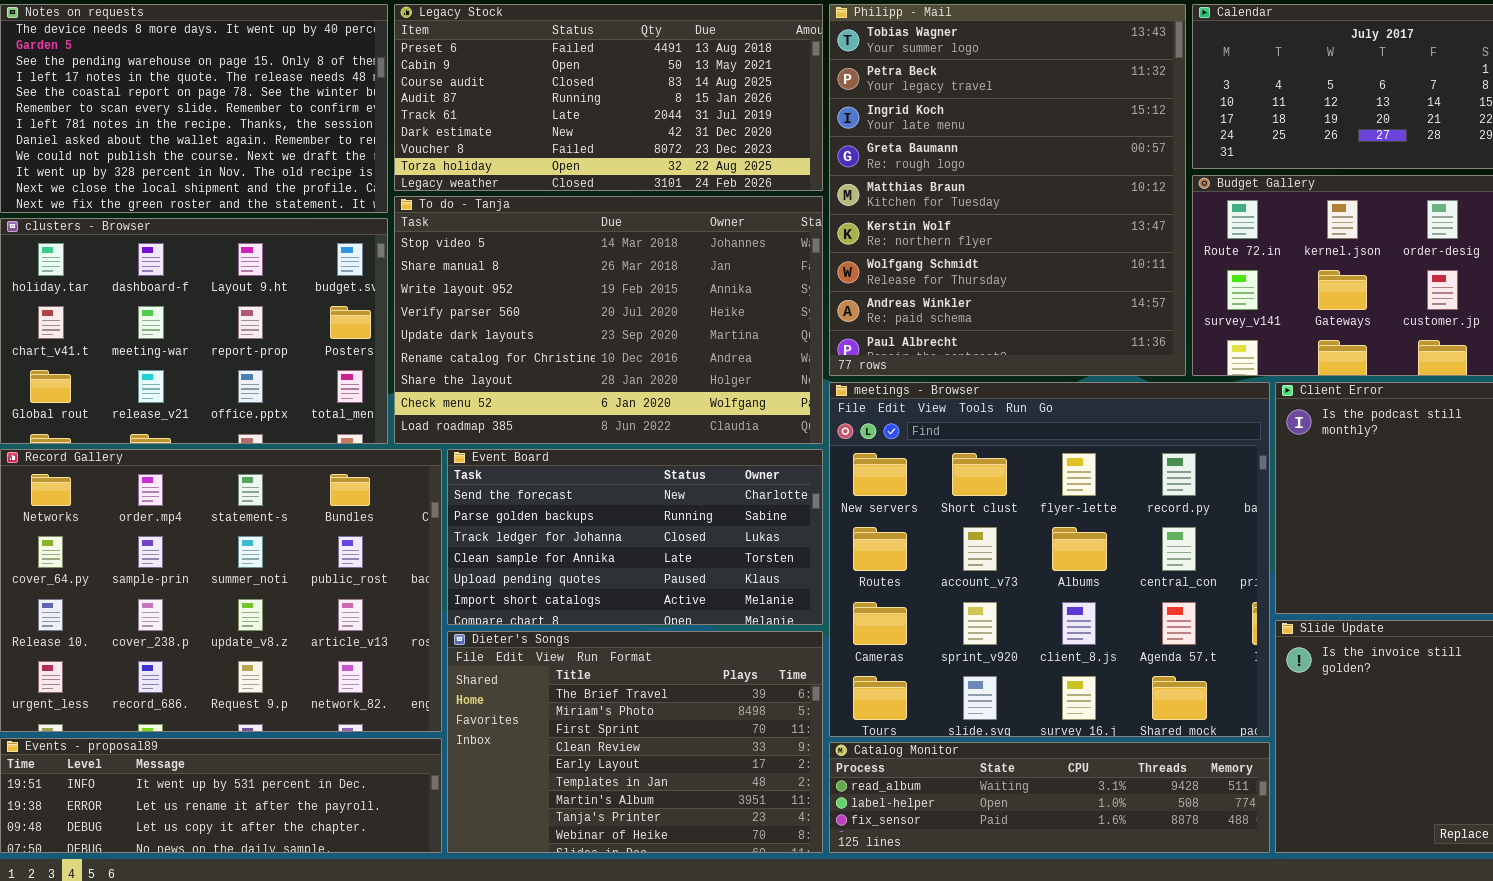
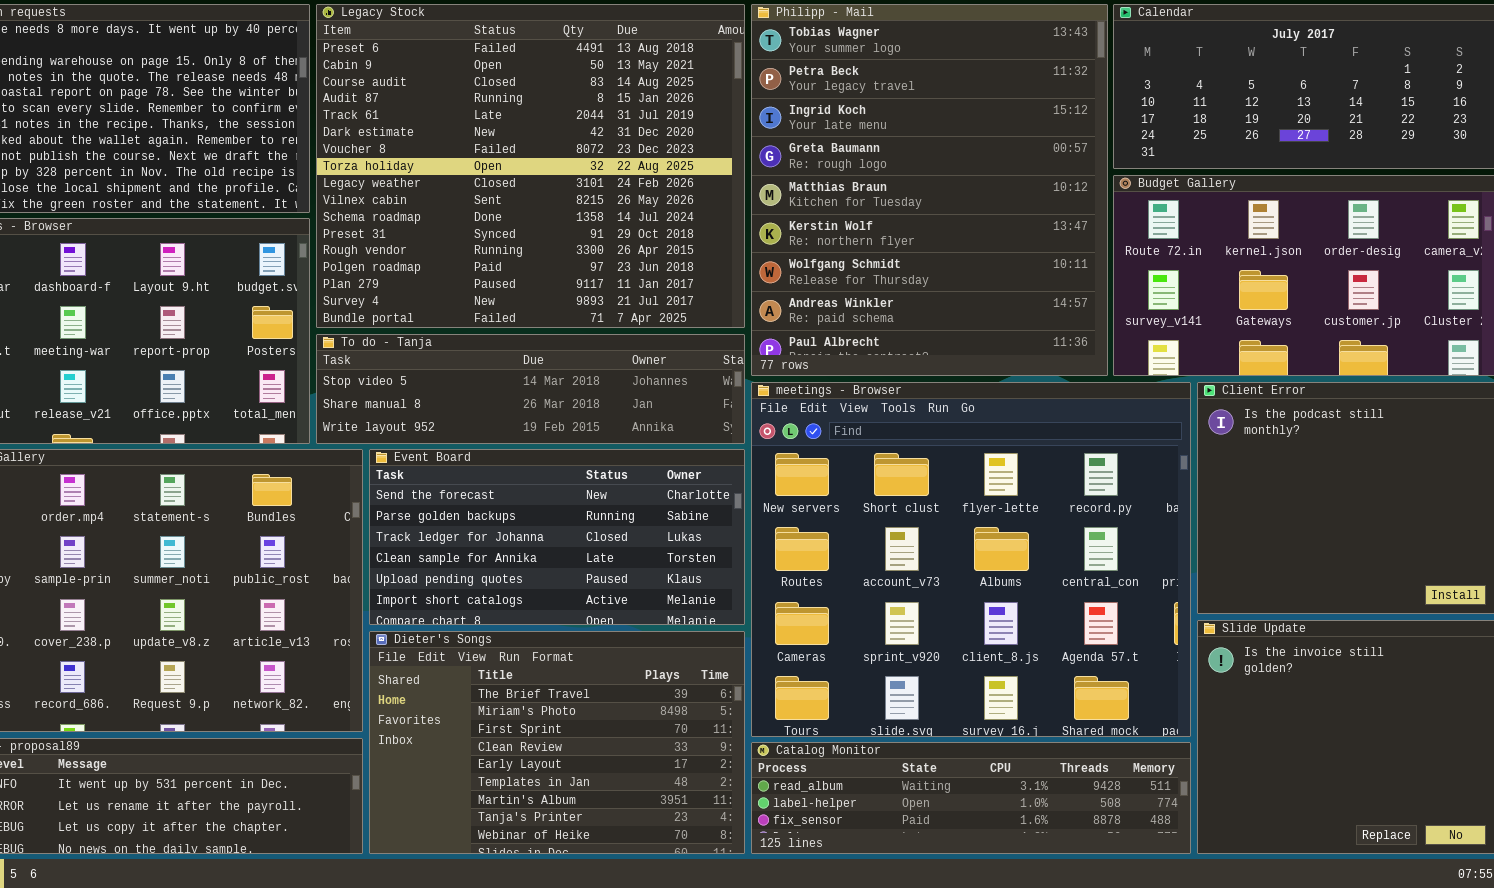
Legacy Stock: [394,4,823,191] -> [316,4,745,328], resized
To do - Tanja: [394,196,823,444] -> [316,334,745,444], resized

